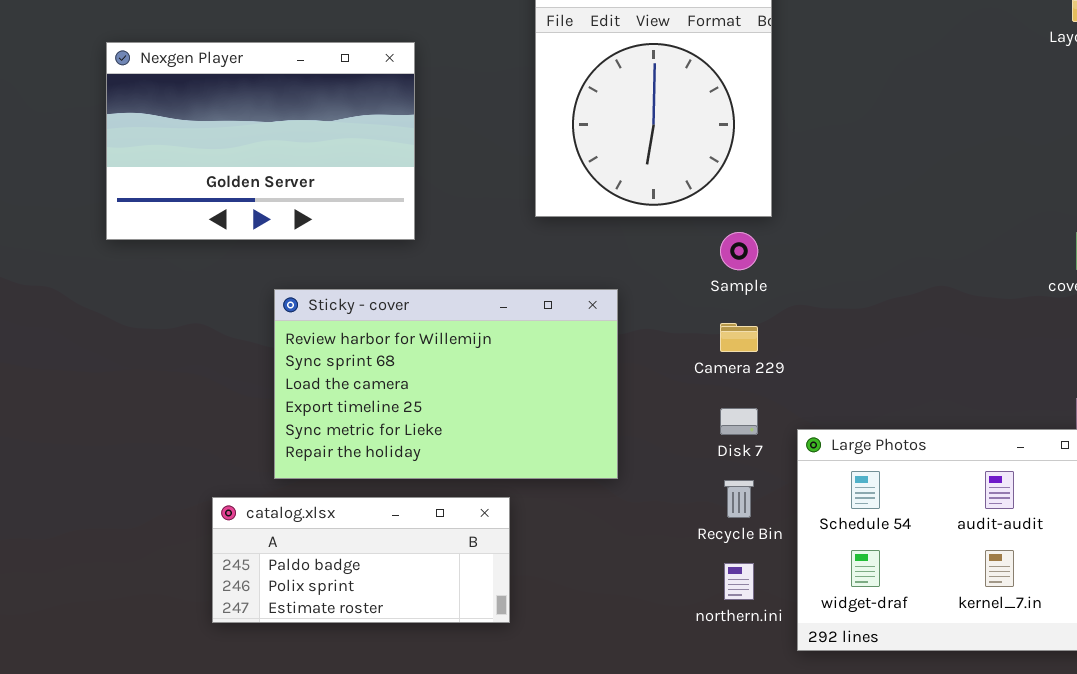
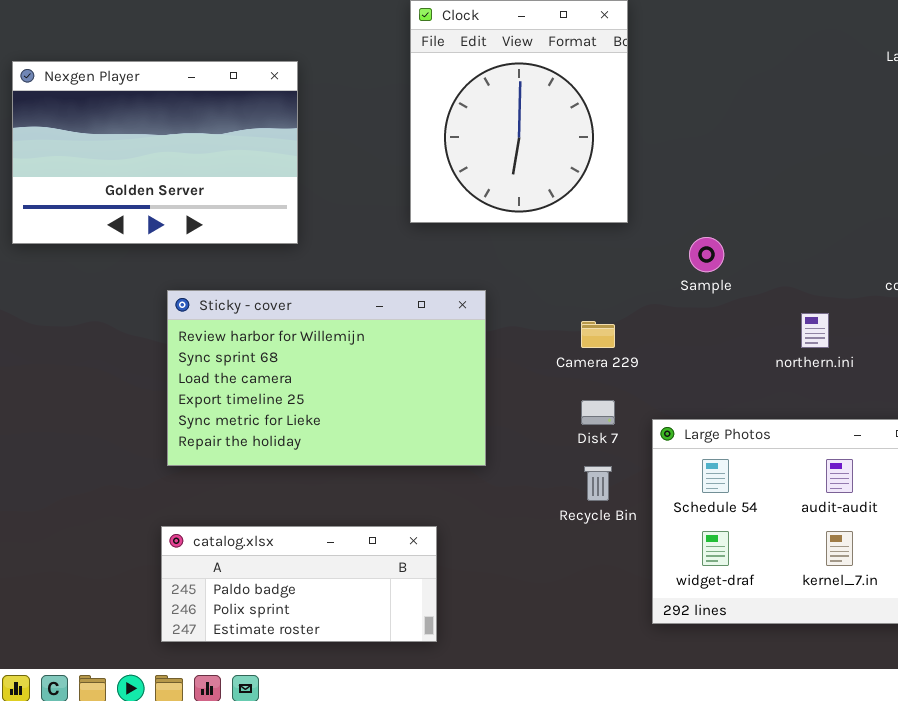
Sample: [720,232,758,270] -> [689,237,724,272], moved
catalog.xlsx: [212,497,510,623] -> [161,526,437,642], moved
northern.ini: [724,563,754,600] -> [801,313,829,348], moved

